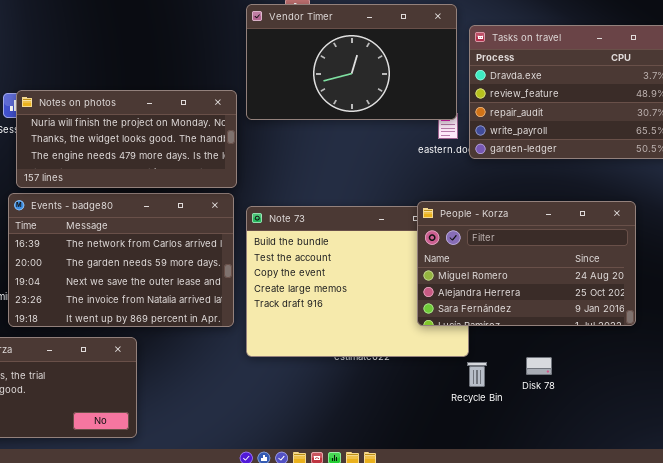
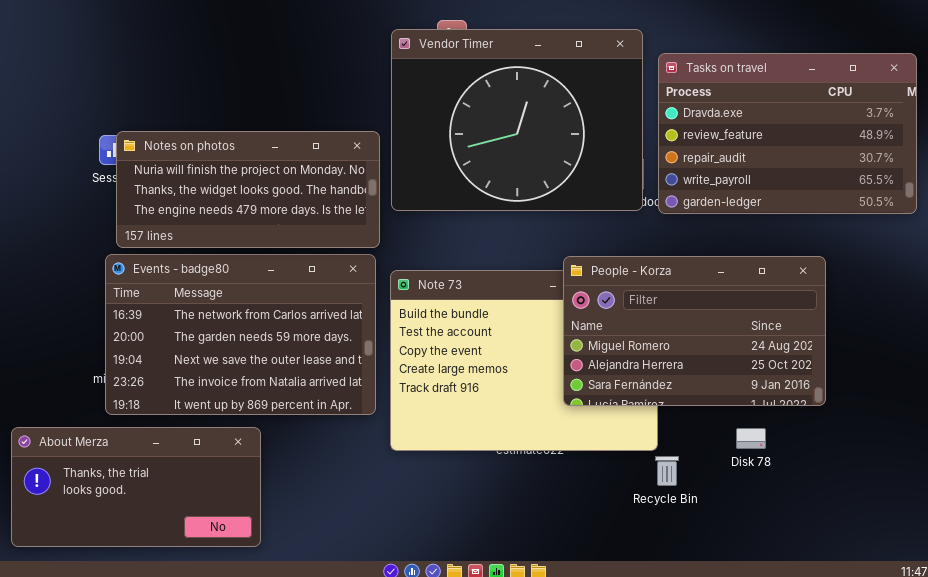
Vendor Timer: [246,4,457,120] -> [391,29,643,211], resized
People - Korza: [417,201,636,326] -> [563,256,826,406], moved
Disk 78: [526,357,552,375] -> [736,428,766,449], moved

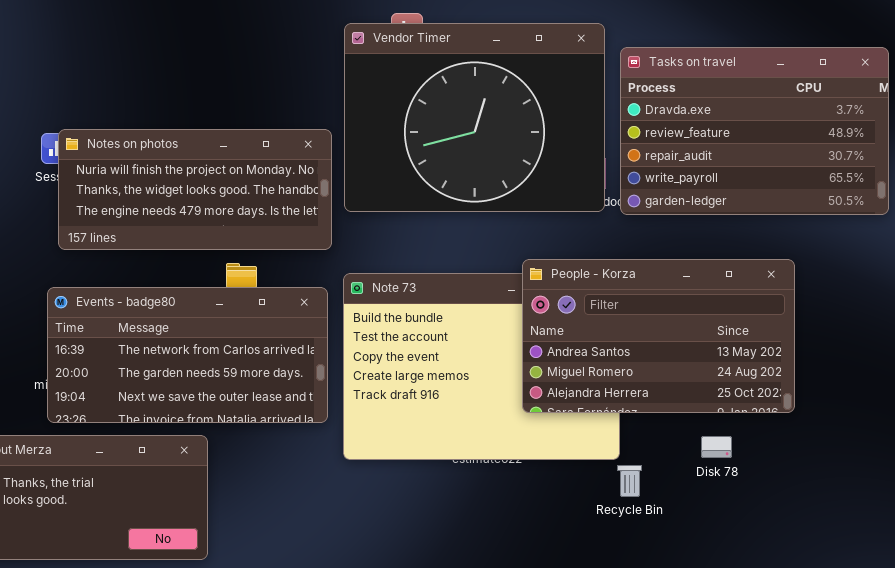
Events - badge80: [105,254,376,415] -> [47,287,328,423], resized
People - Korza: [563,256,826,406] -> [522,259,795,413], scrolled up 1 row

